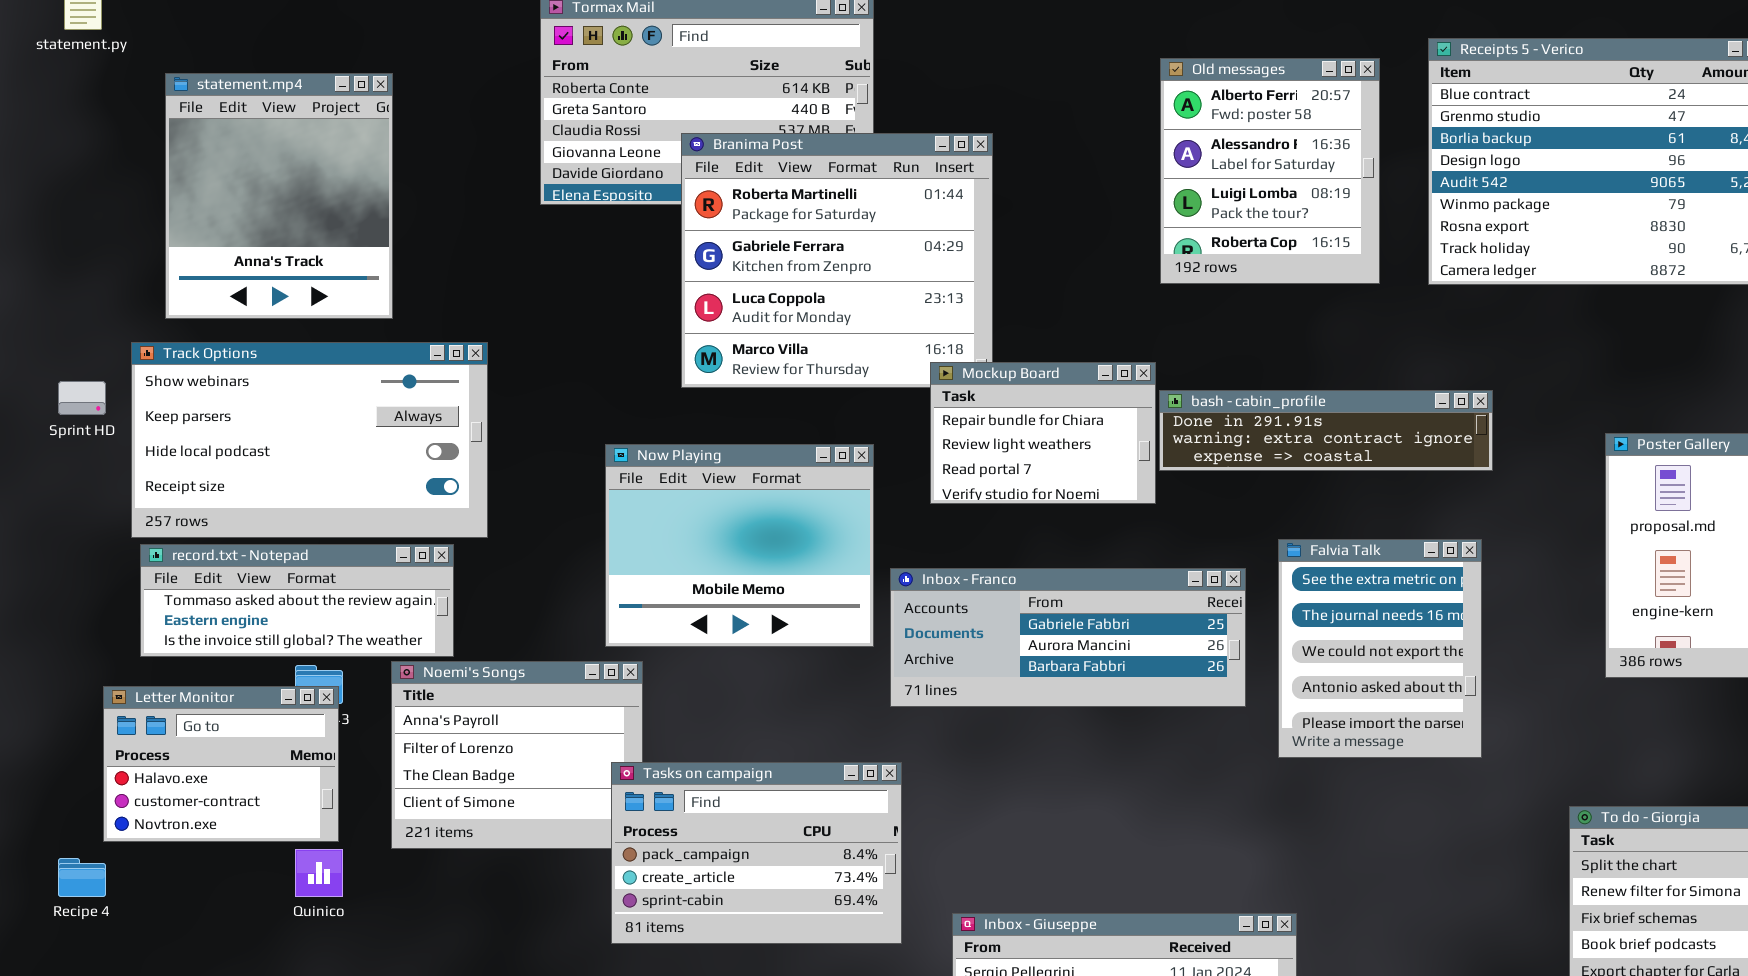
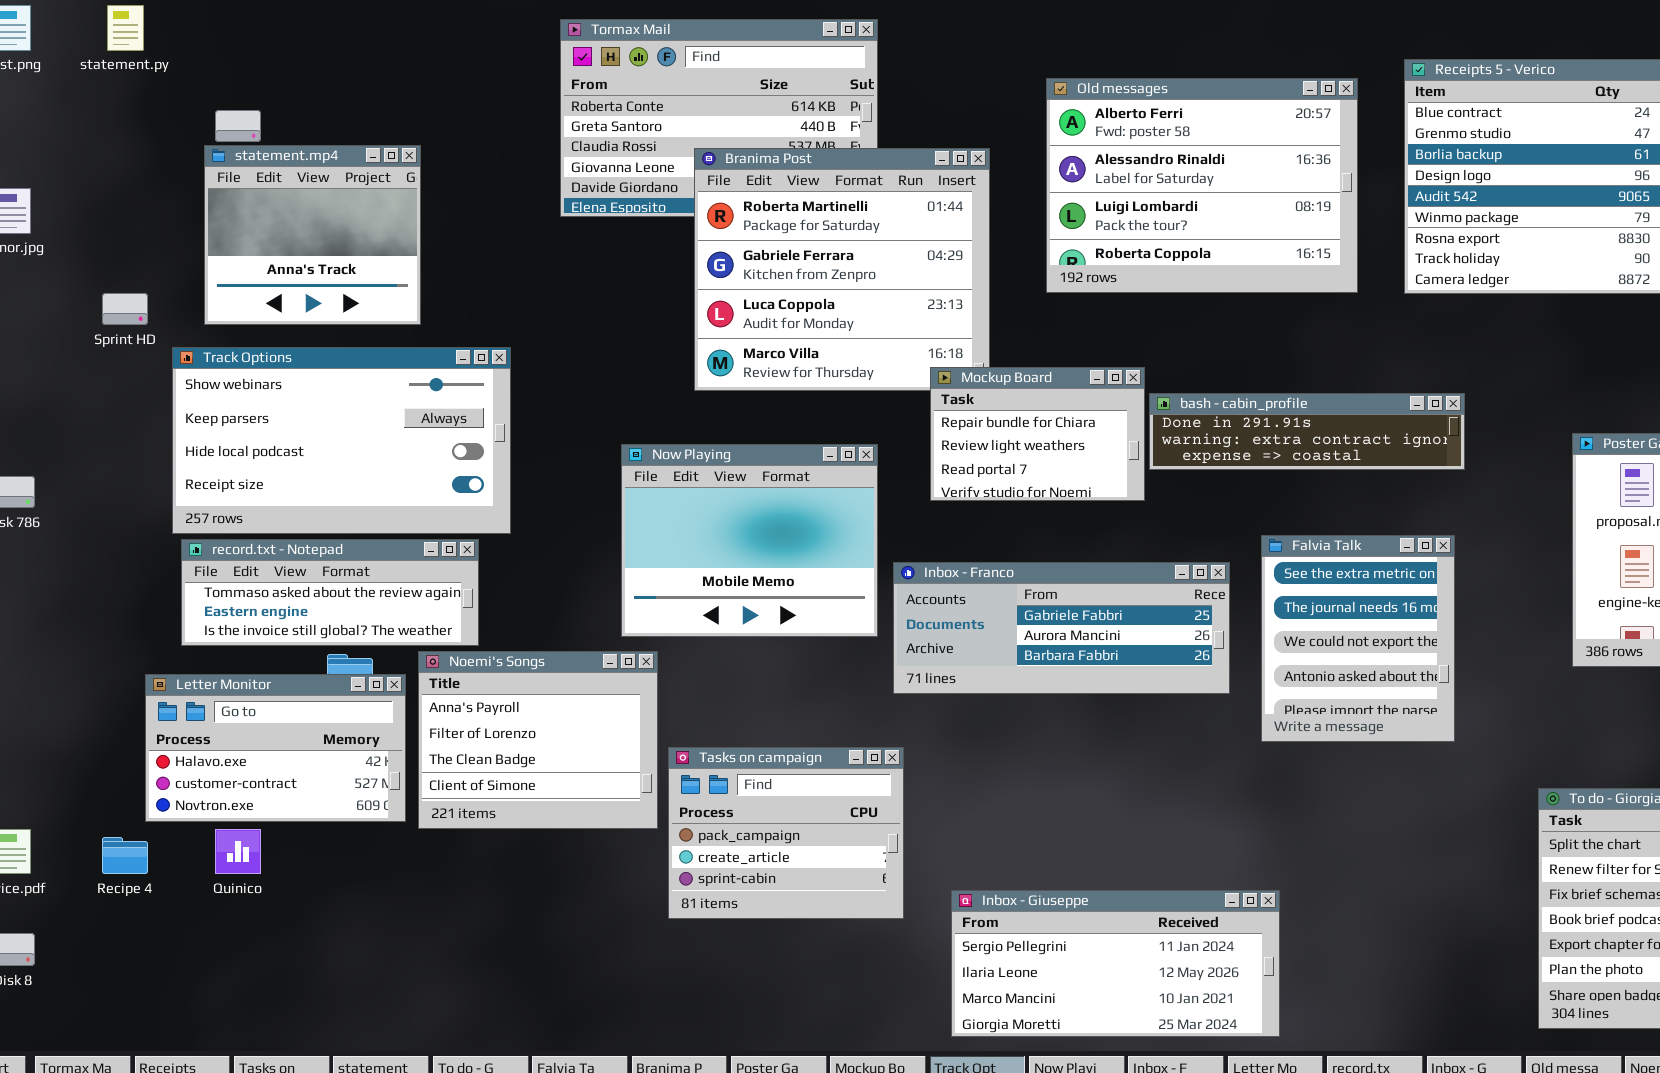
Old messages: [1160,58,1380,284] -> [1046,78,1358,293], resized
statement.mp4: [165,73,393,319] -> [204,145,421,325], resized
Sprint HD: [58,381,106,415] -> [102,293,148,325], moved
Letter Monitor: [103,686,339,842] -> [145,674,406,822], resized
Tasks on campaign: [611,762,902,944] -> [668,747,904,919], resized
Quinico: [295,849,343,897] -> [215,829,261,874], moved

